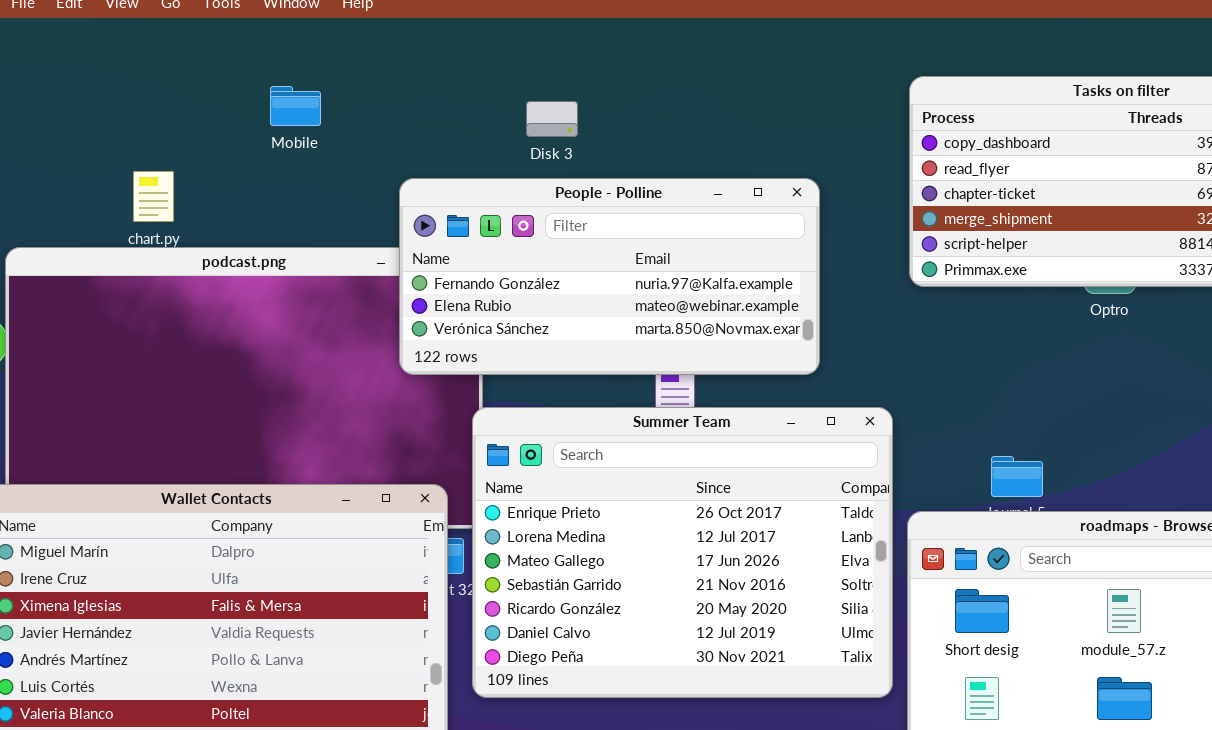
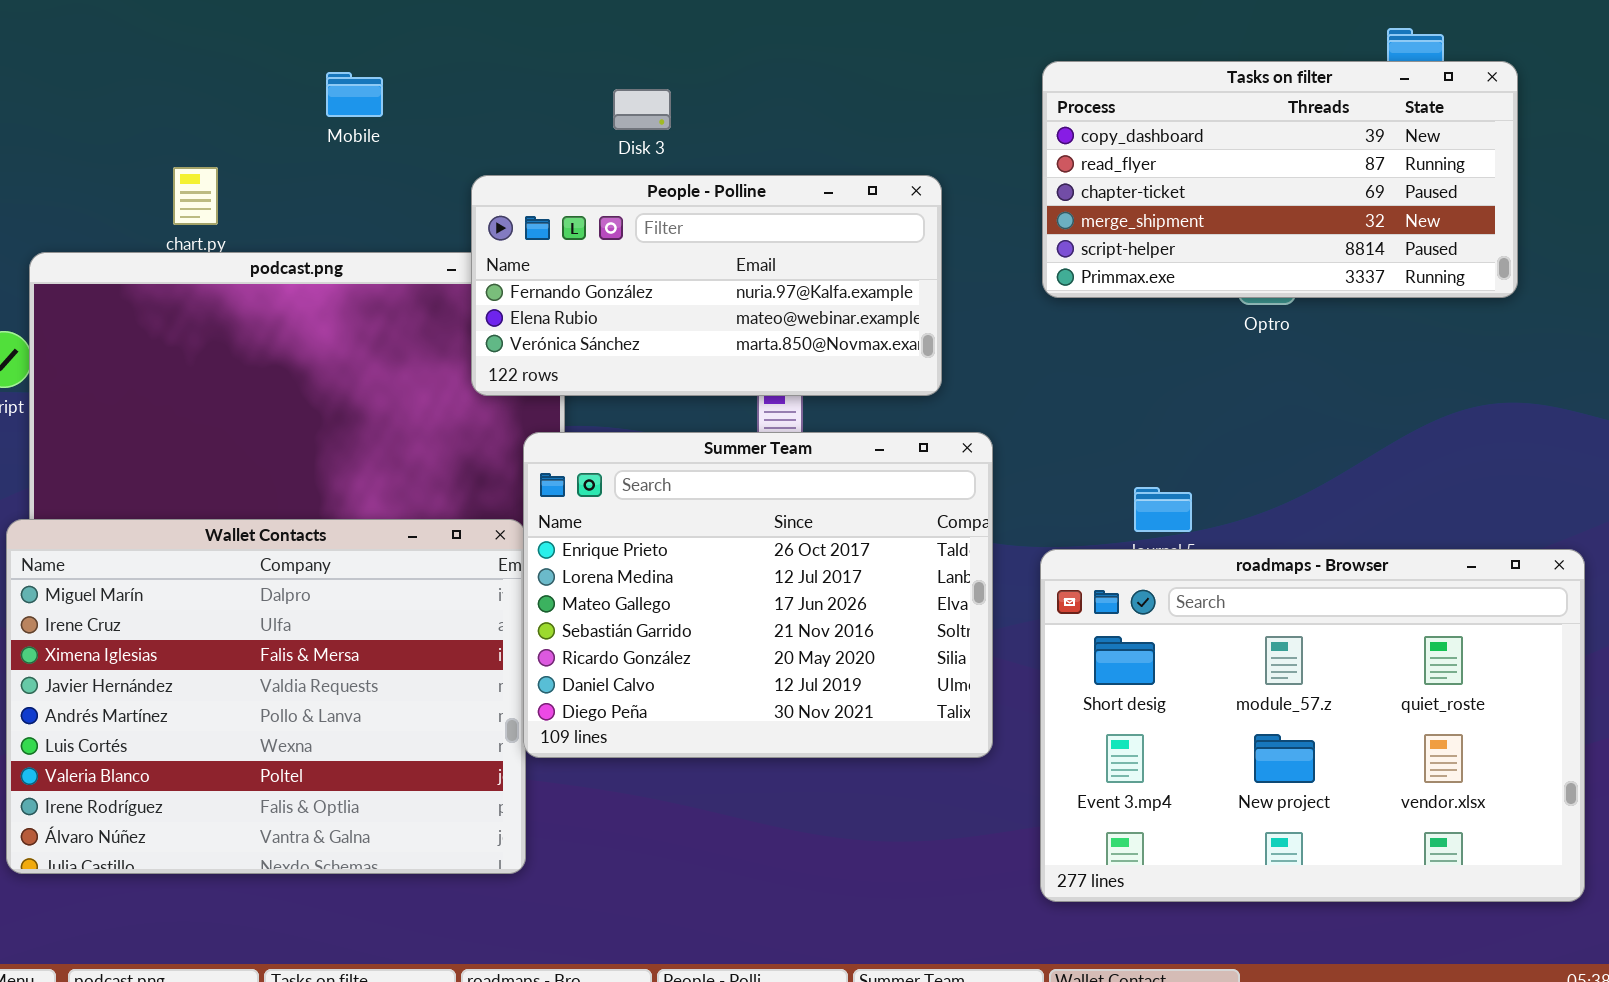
Summer Team: [472,407,893,698] -> [523,432,993,758], moved

